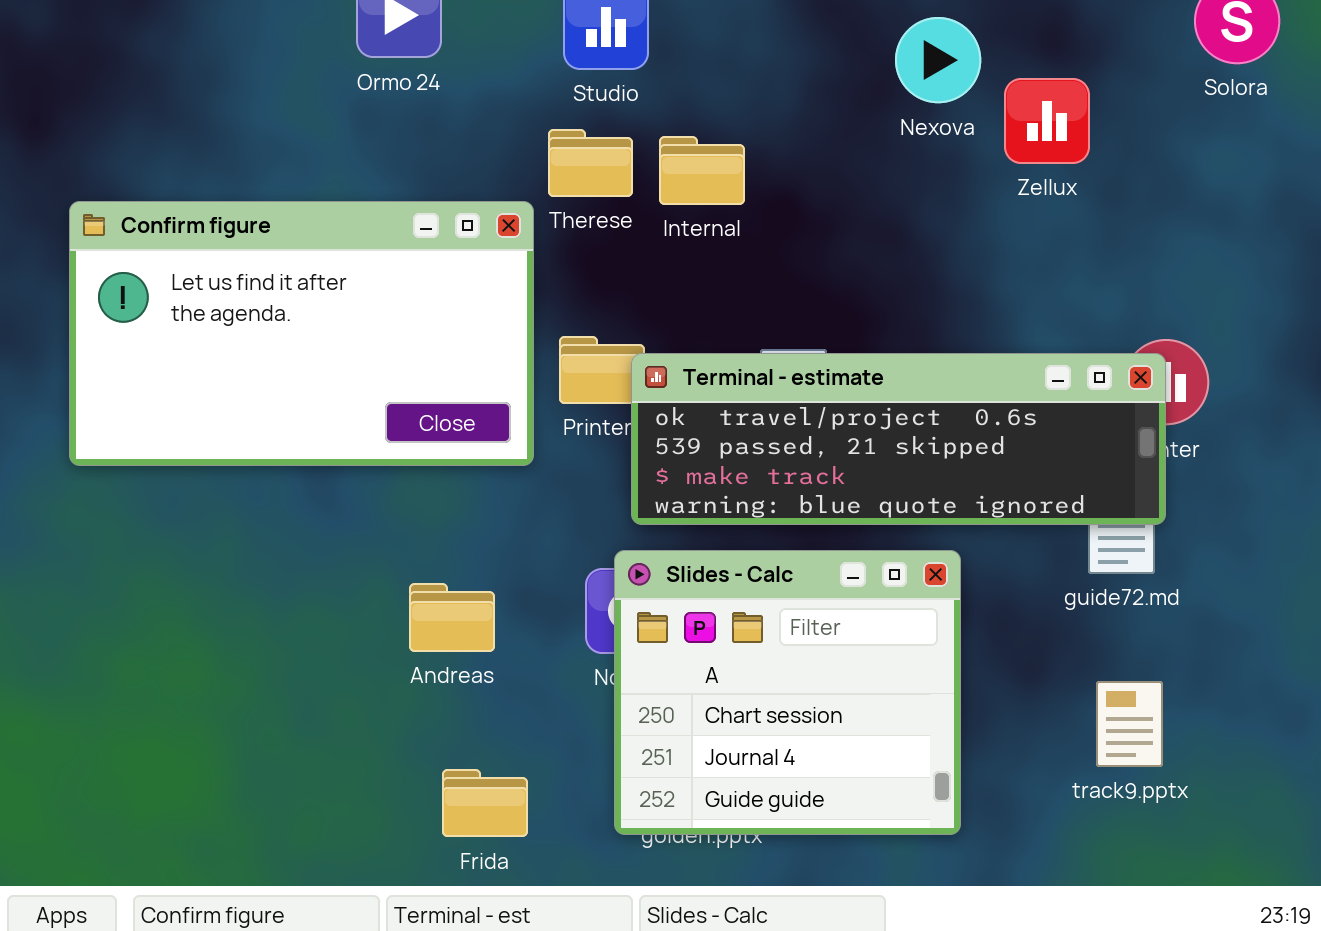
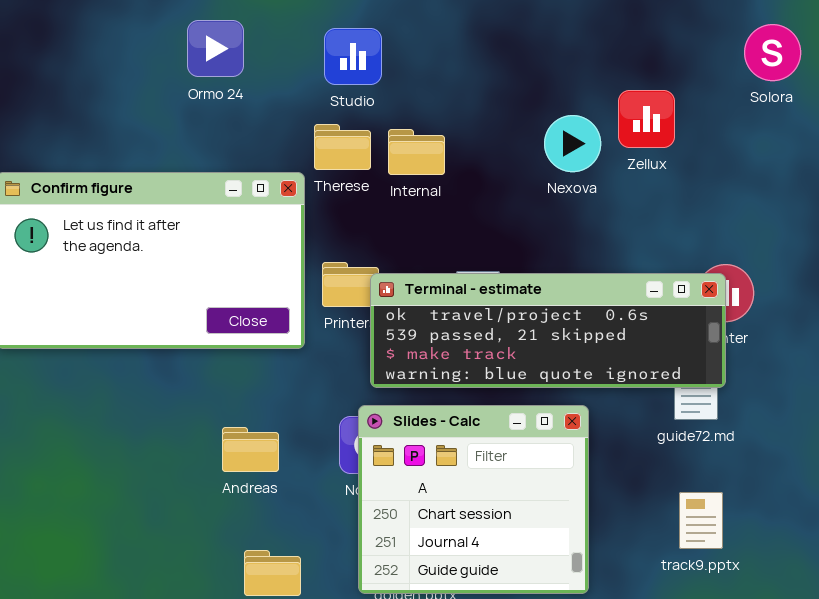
Nexova: [895,17,981,103] -> [544,115,601,172], moved

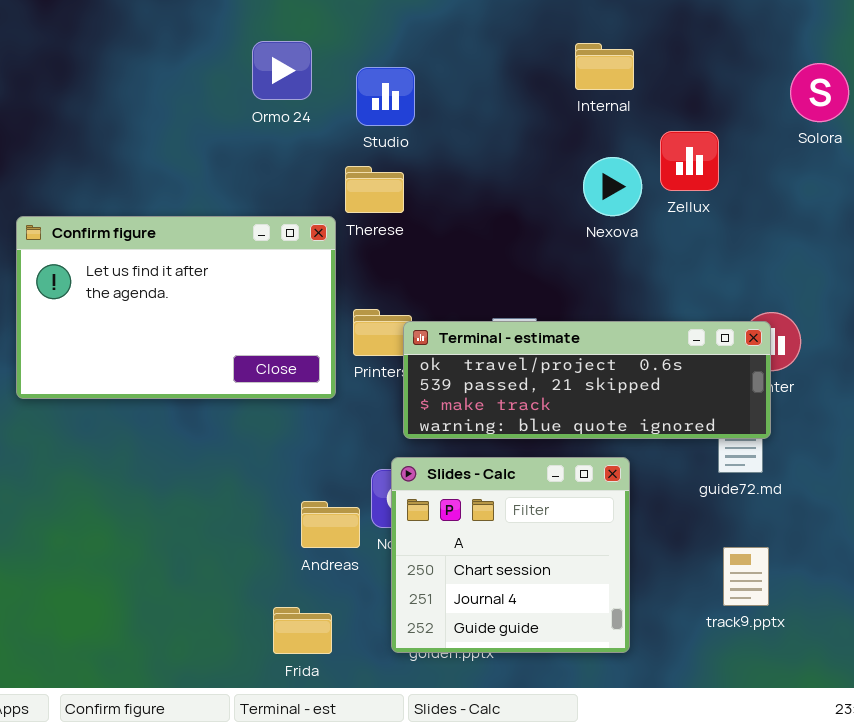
Ormo 24: [187,20,244,77] -> [252,41,312,100], moved
Internal: [388,129,445,175] -> [575,43,634,90], moved
Andreas: [222,427,279,472] -> [301,501,360,548], moved

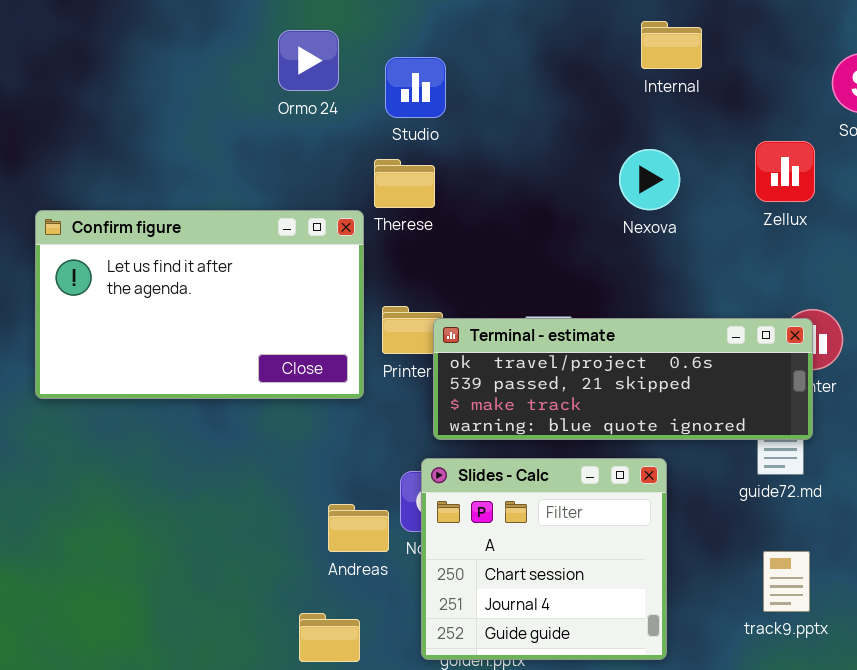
Internal: [575,43,634,90] -> [641,21,702,69], moved
Zellux: [660,131,719,191] -> [755,141,815,202], moved

